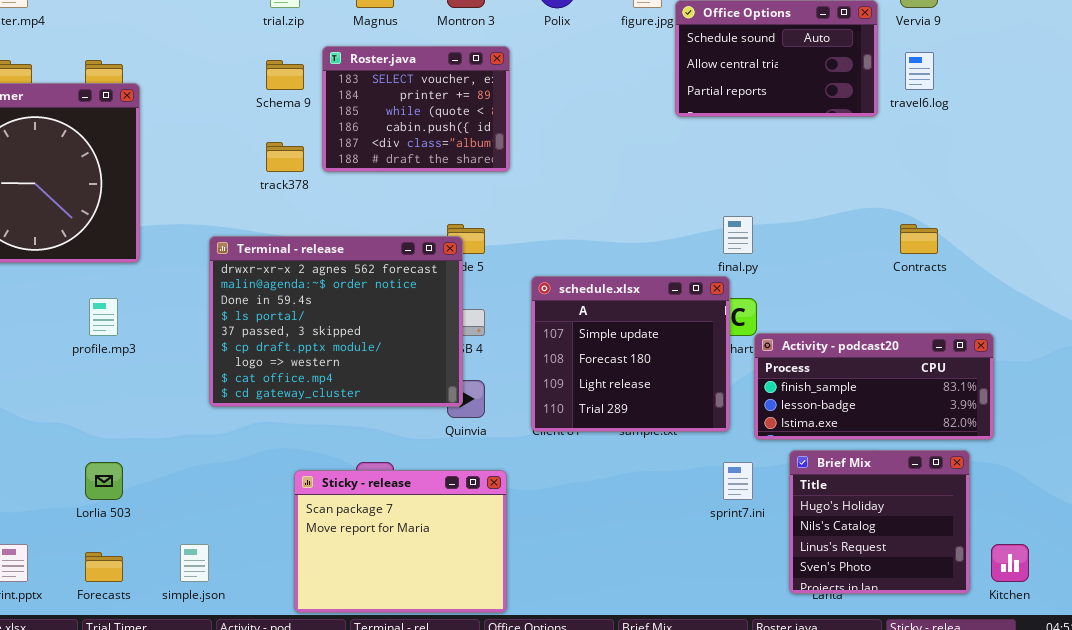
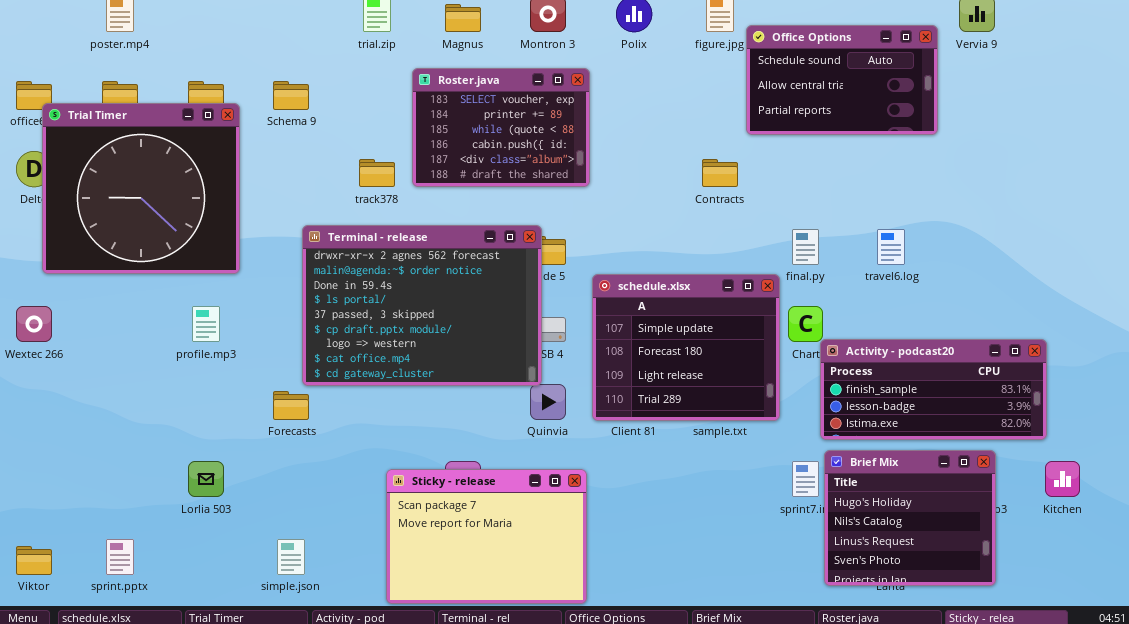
travel6.log: [905,52,934,90] -> [877,229,905,265], moved
Schema 9: [266,60,304,90] -> [273,81,309,110], moved
Contracts: [900,224,938,254] -> [702,159,738,187], moved
Terminal - release: [209,236,463,407] -> [302,225,542,386], moved
schedule.xlsx: [531,276,730,432] -> [592,274,780,421], moved
Brief Mix: [789,450,970,594] -> [824,450,996,586], moved
Kitchen: [991,544,1029,582] -> [1045,461,1080,497], moved
Forecasts: [85,552,123,582] -> [273,391,309,420], moved

